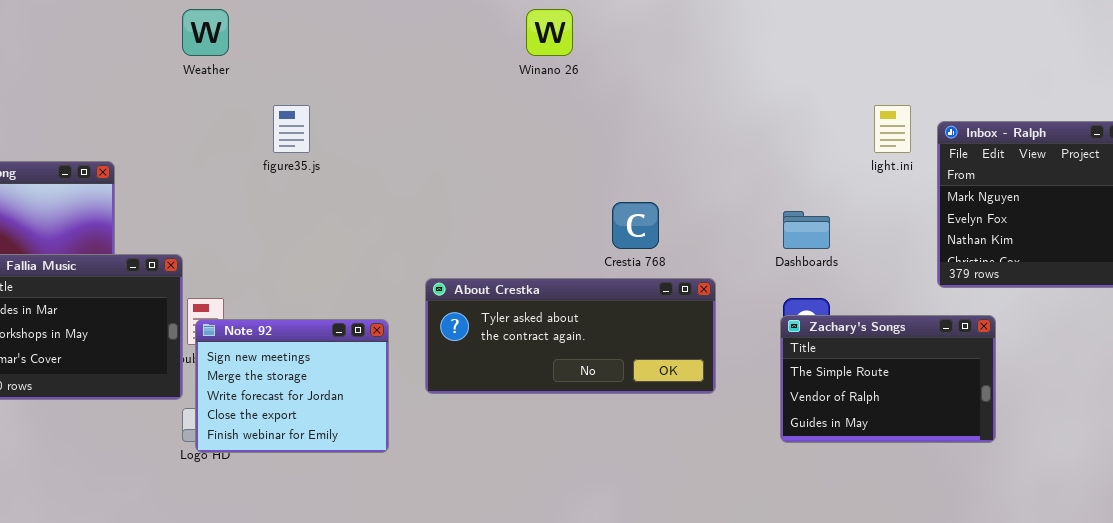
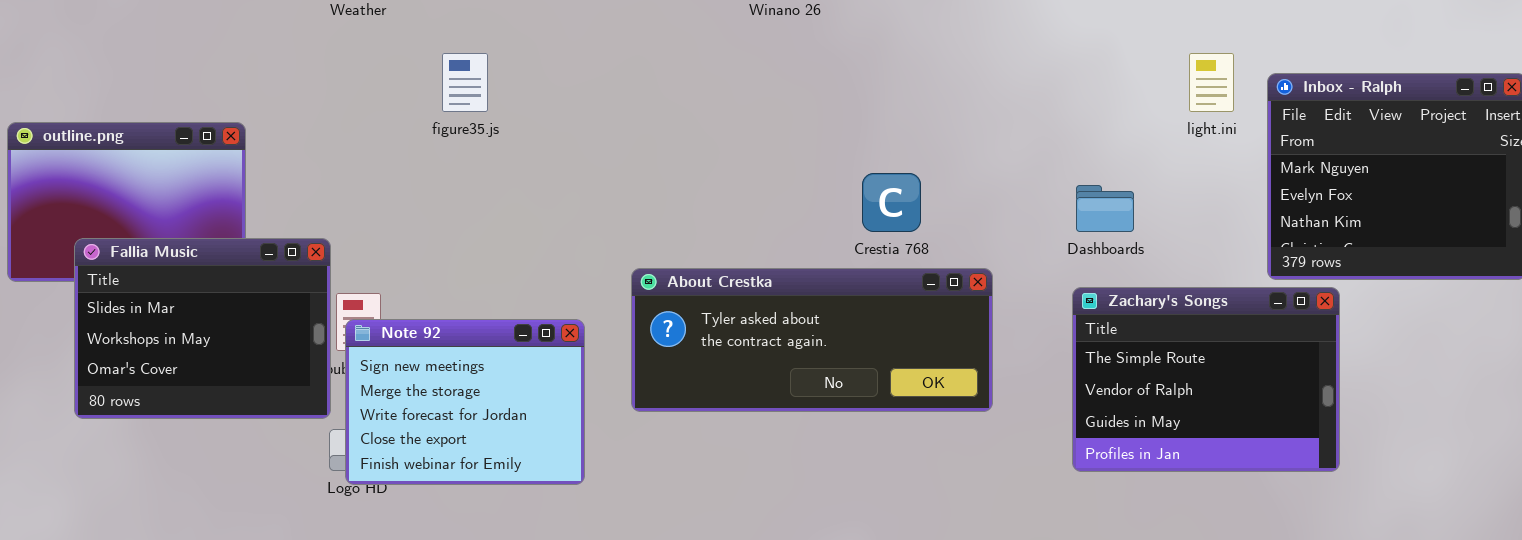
Zachary's Songs: [780,315,996,443] -> [1072,287,1340,472], resized

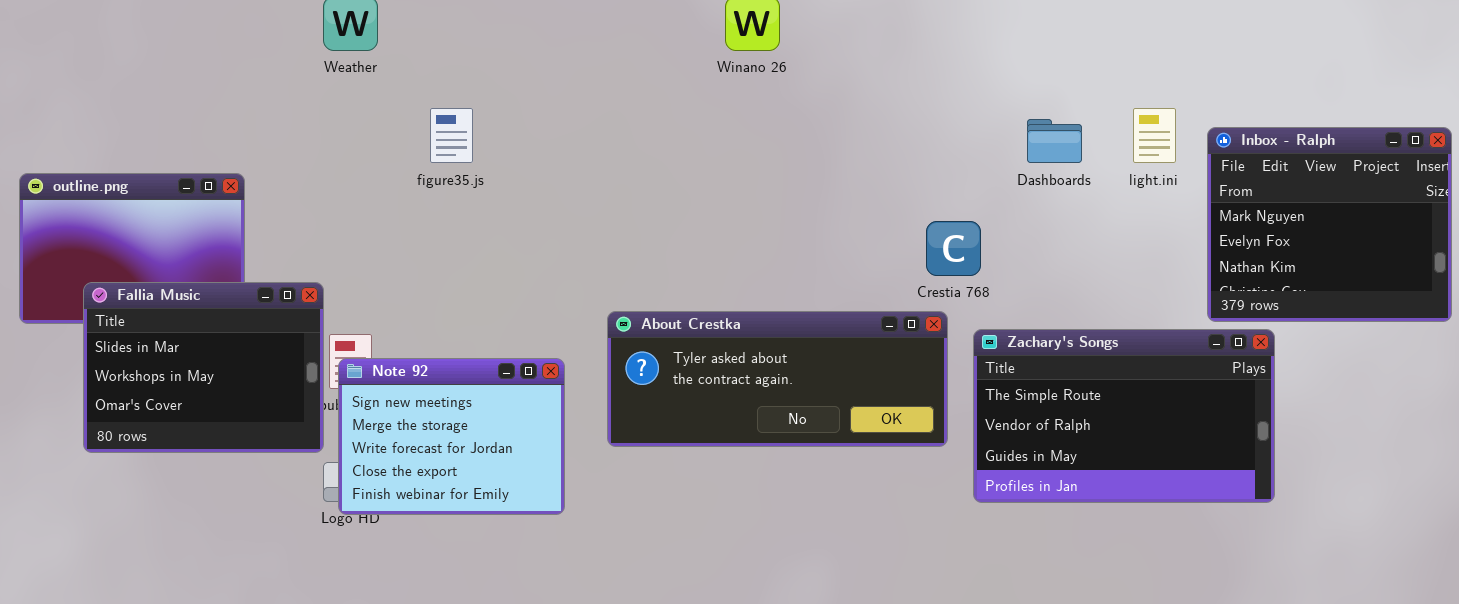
Crestia 768: [862,173,921,232] -> [926,221,981,276], moved
Dashboards: [1076,185,1134,232] -> [1027,119,1082,163], moved
Zachary's Songs: [1072,287,1340,472] -> [973,329,1275,503], resized

